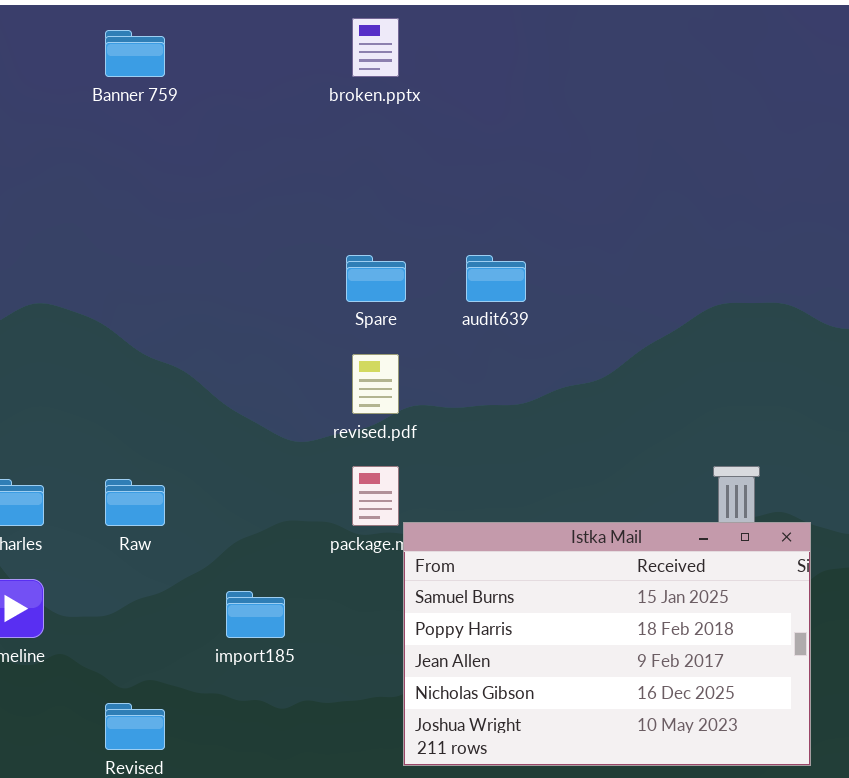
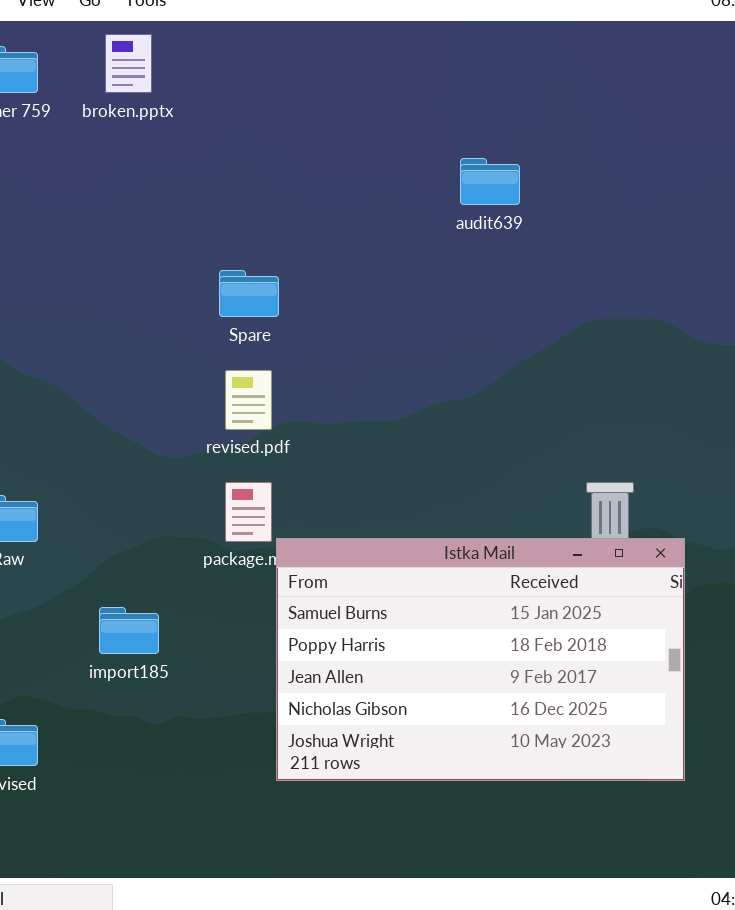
broken.pptx: [352,18,399,77] -> [105,34,152,93], moved
audit639: [466,255,526,302] -> [460,158,520,205], moved

